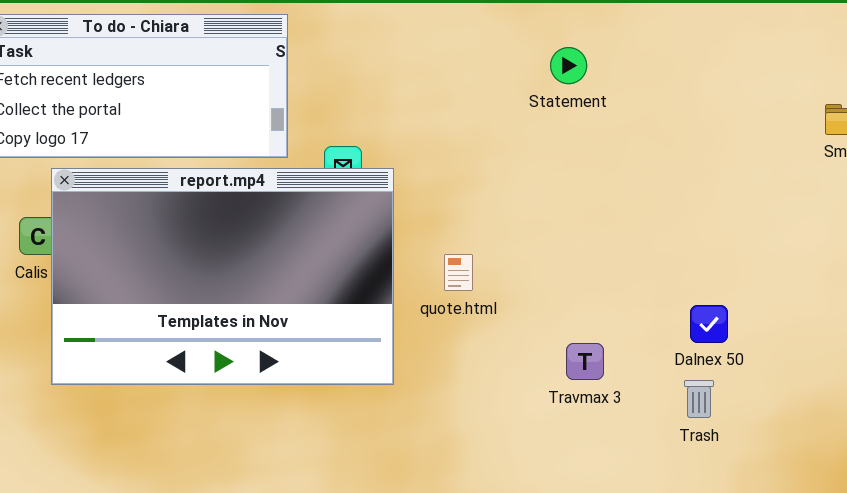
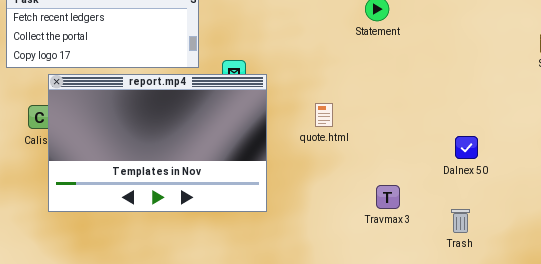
quote.html: [444,254,473,291] -> [315,103,333,127], moved
Dalnex 50: [690,305,728,343] -> [455,136,478,159], moved

